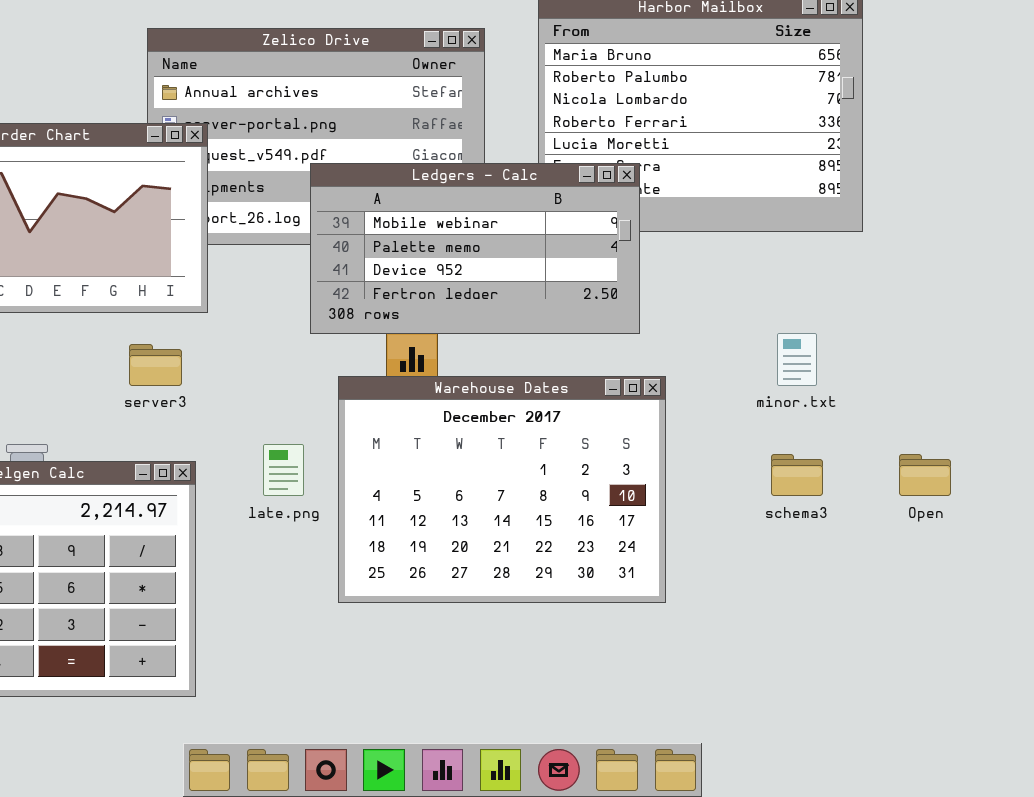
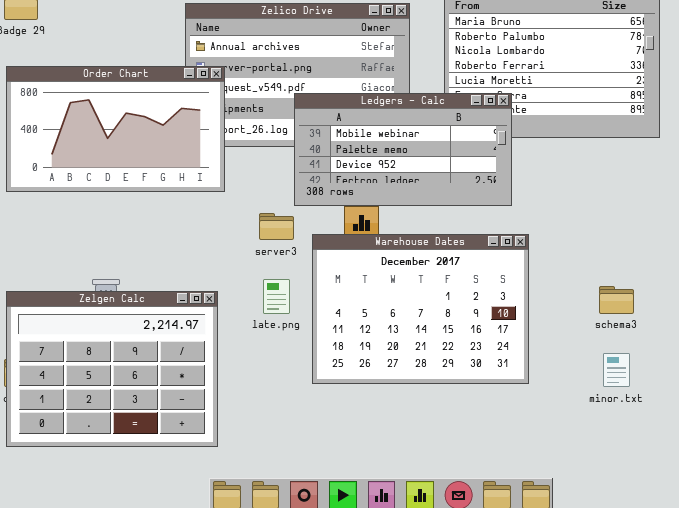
minor.txt: [777,333,817,386] -> [603,353,630,387], moved
server3: [129,344,182,386] -> [259,213,294,240], moved

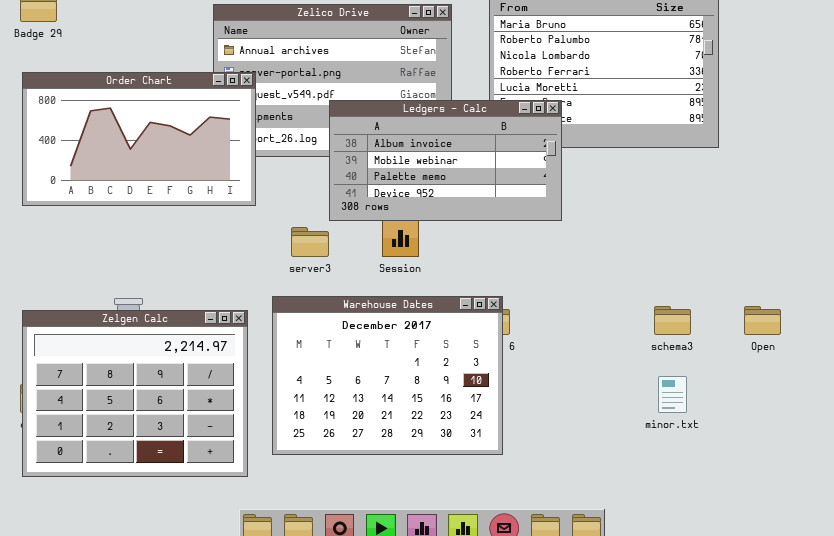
Ledgers - Calc: [294,93,512,206] -> [329,100,562,221], scrolled up 1 row
Warehouse Dates: [312,234,529,384] -> [272,296,503,455], moved

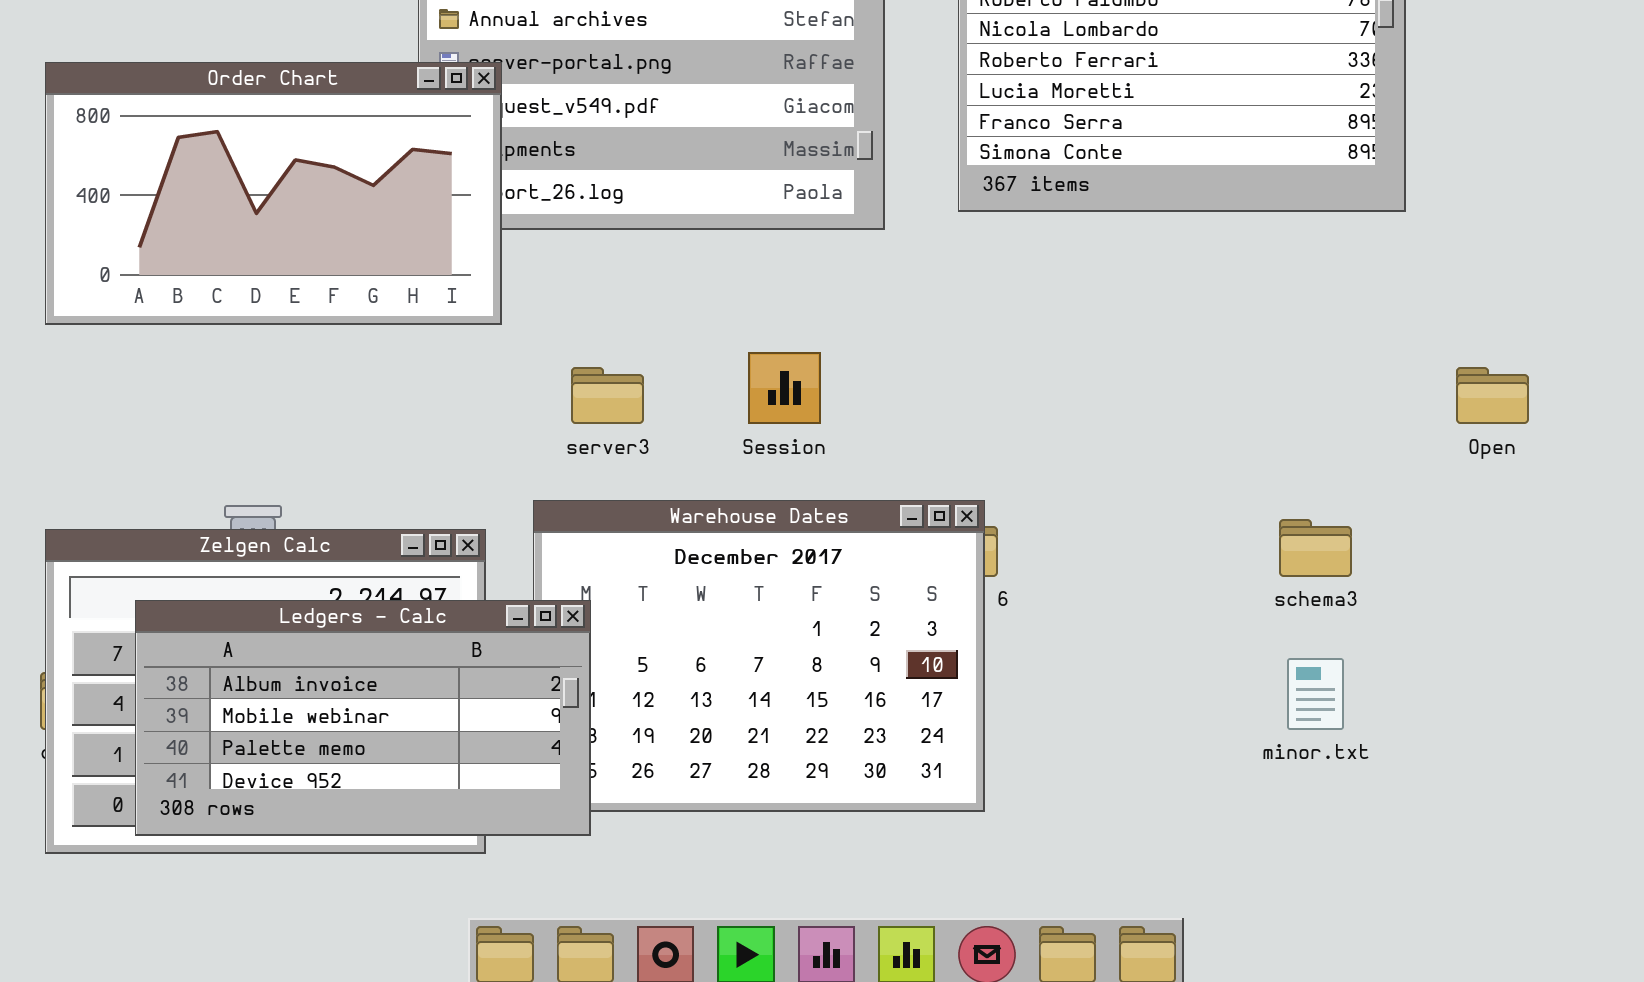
Ledgers - Calc: [329,100,562,221] -> [135,600,591,836], moved
Open: [744,306,781,335] -> [1456,367,1529,424], moved

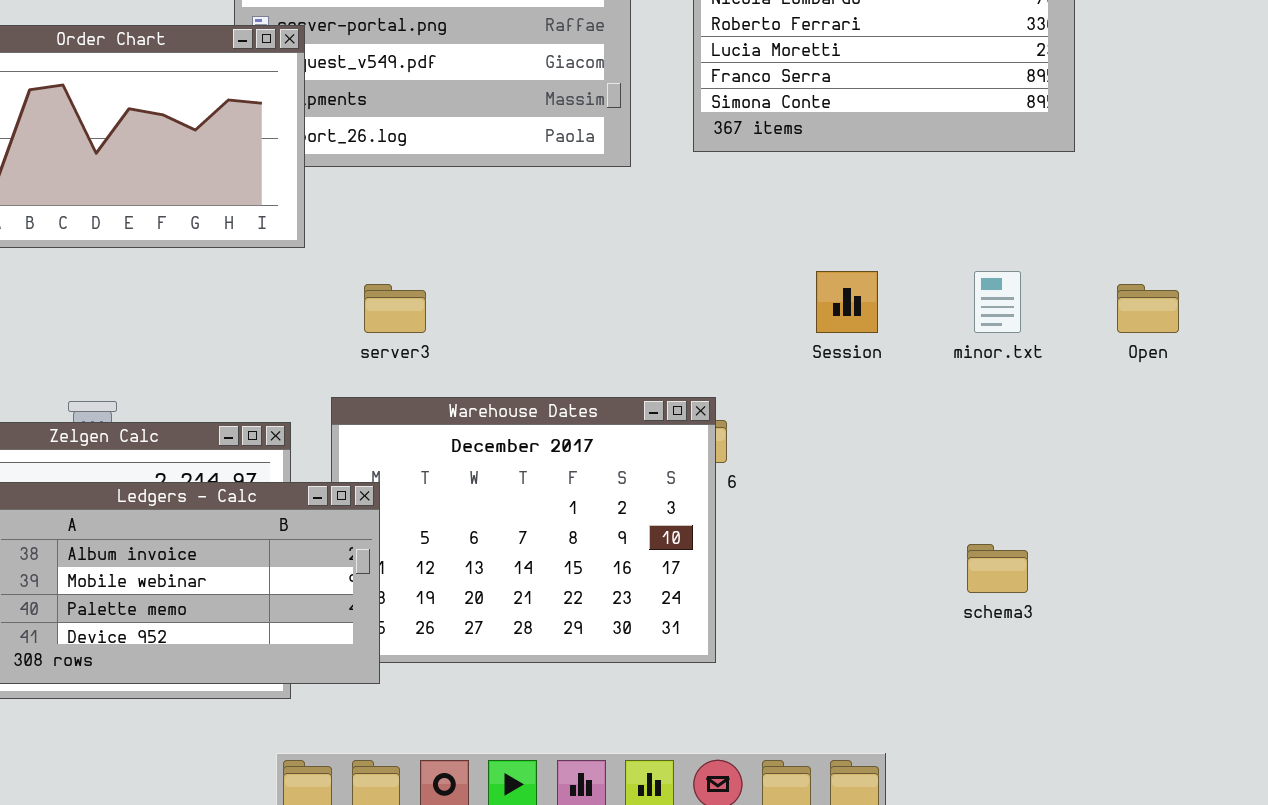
Session: [748,352,821,424] -> [816,271,878,333], moved
schema3: [1279,519,1352,577] -> [967,544,1028,593], moved
minor.txt: [1287,658,1344,730] -> [974,271,1021,333], moved

